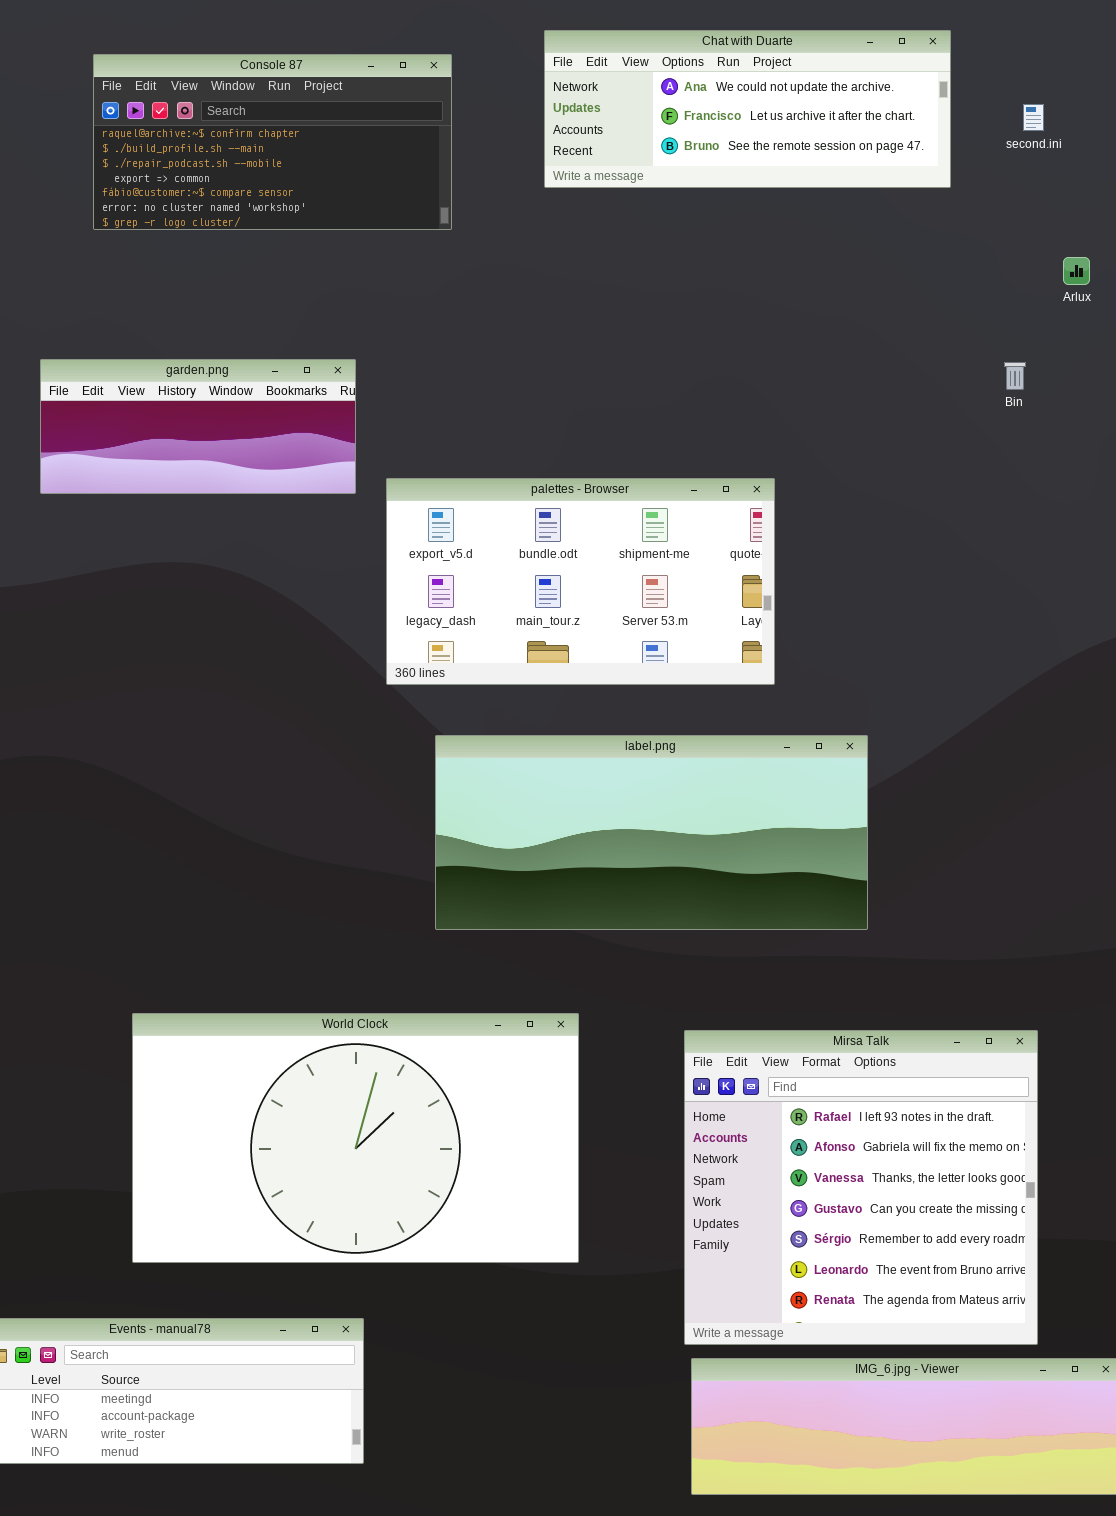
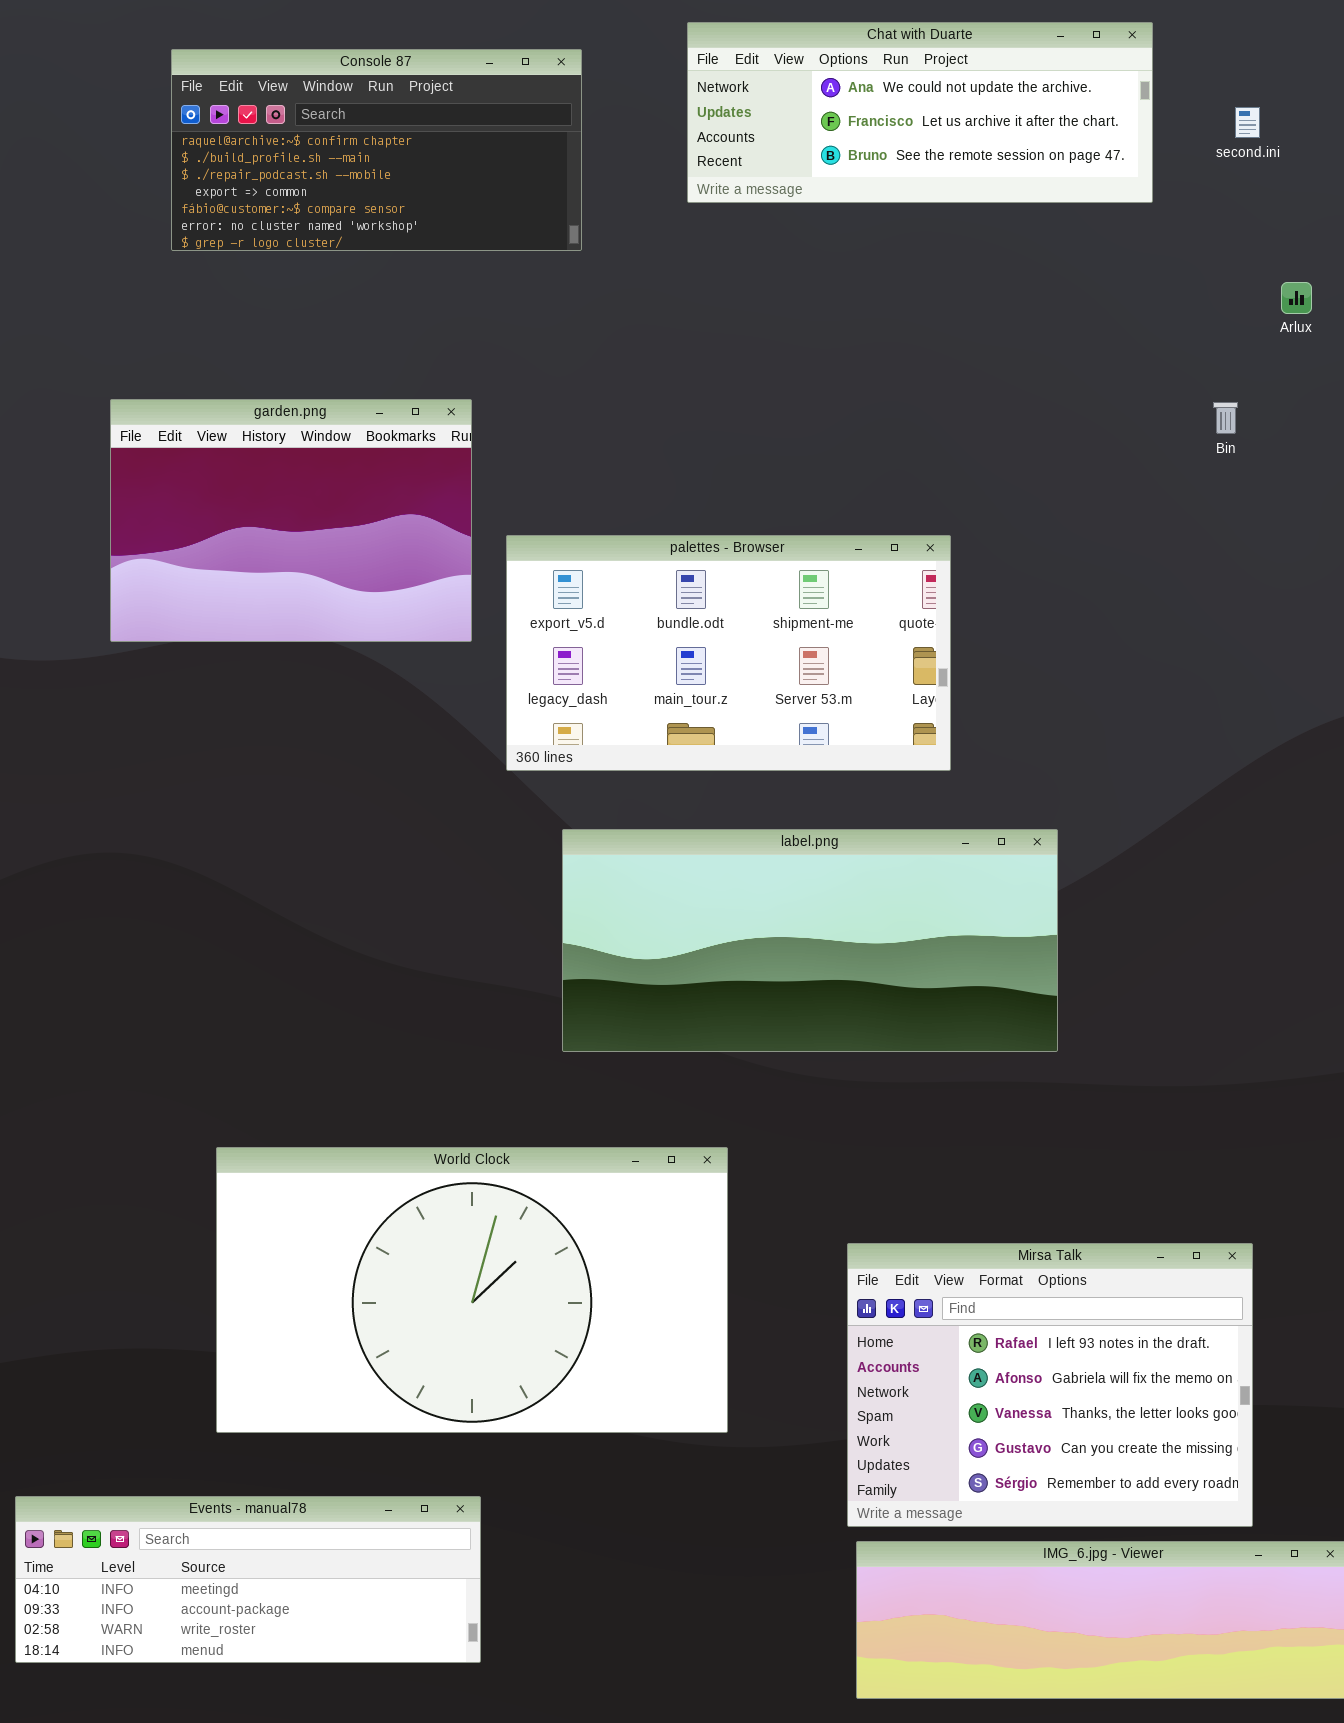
garden.png: [40,359,356,494] -> [110,399,472,642], resized
Mirsa Talk: [684,1030,1038,1345] -> [847,1243,1253,1527], resized

